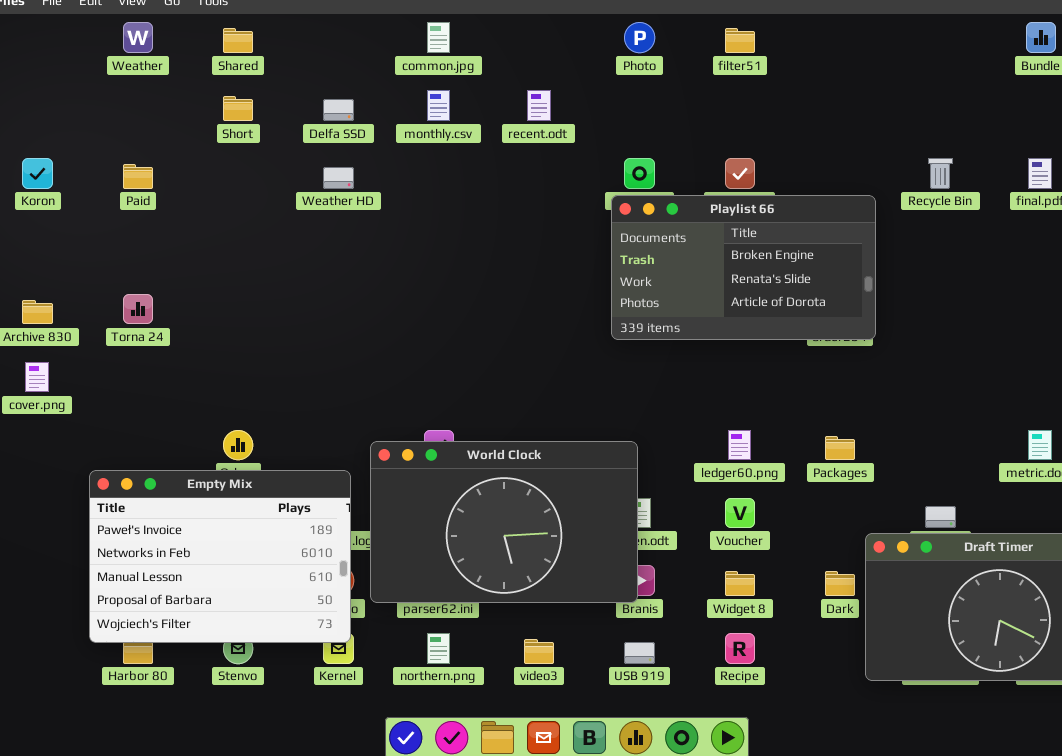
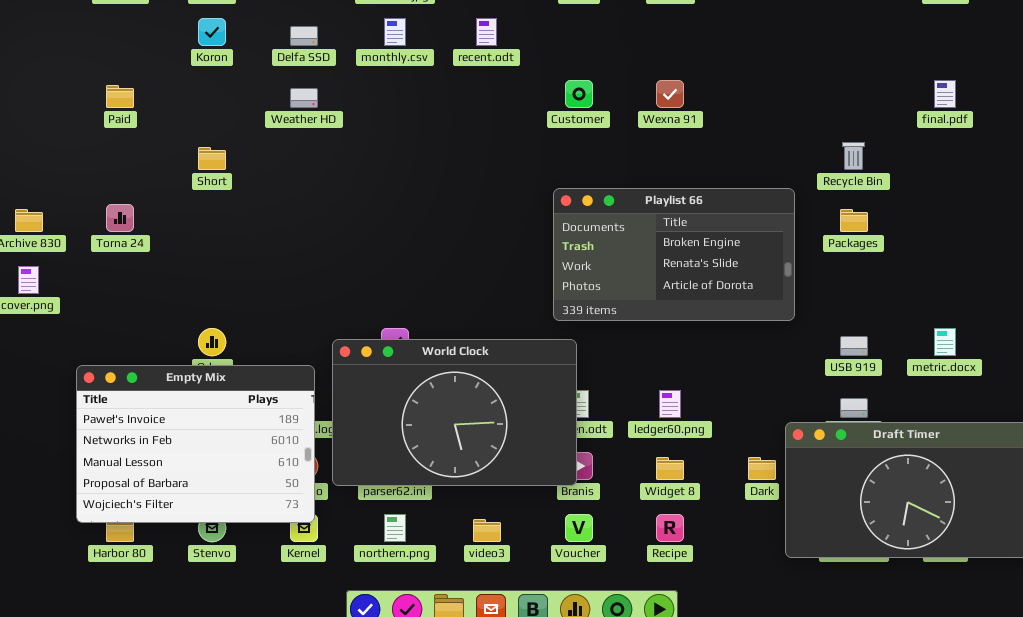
Short: [223,96,253,121] -> [198,147,226,170], moved
Koron: [22,158,53,189] -> [198,18,226,46], moved
Recycle Bin: [928,158,953,189] -> [842,142,865,170], moved
Playlist 66: [611,195,876,340] -> [553,188,795,321], moved
ledger60.png: [728,430,751,460] -> [659,390,681,418], moved
Packages: [825,436,855,460] -> [840,209,868,232], moved
Voucher: [725,498,755,528] -> [565,514,593,542], moved
USB 919: [624,642,655,664] -> [840,336,868,356], moved

